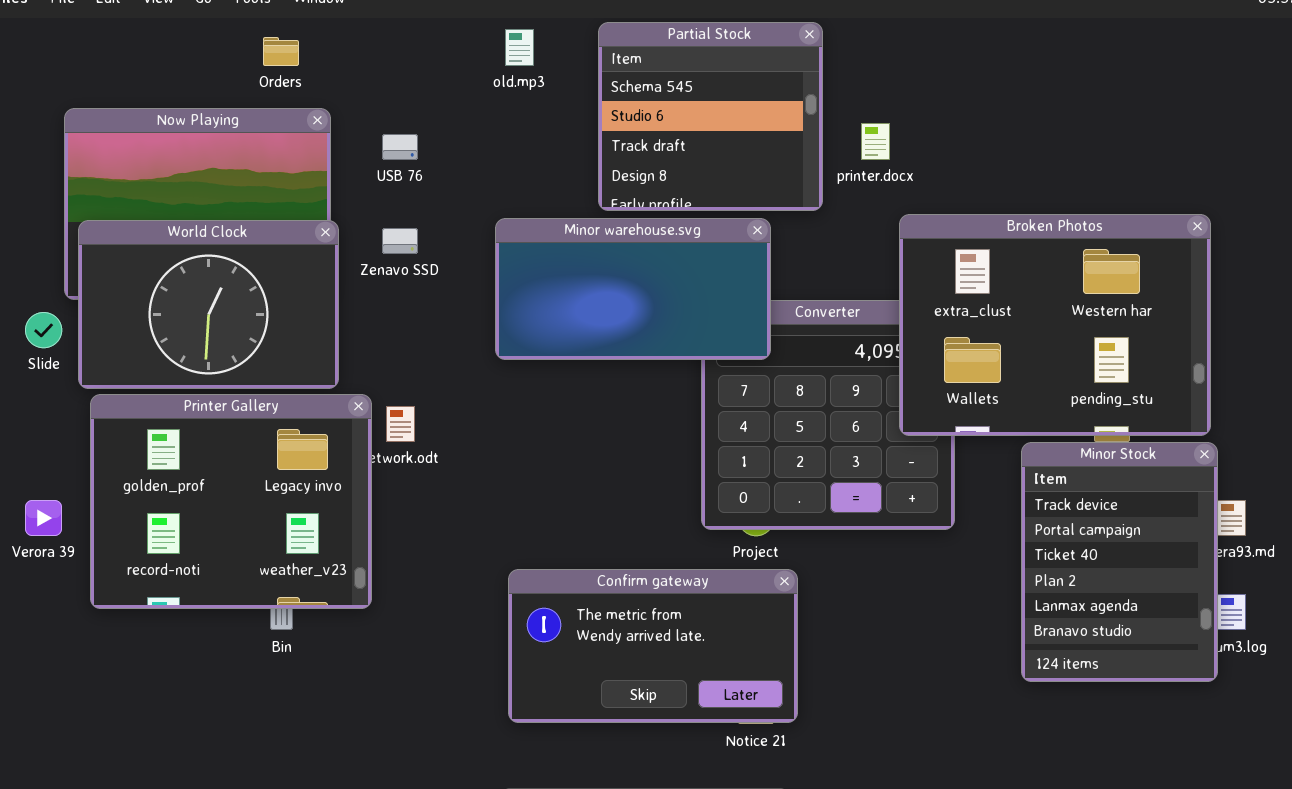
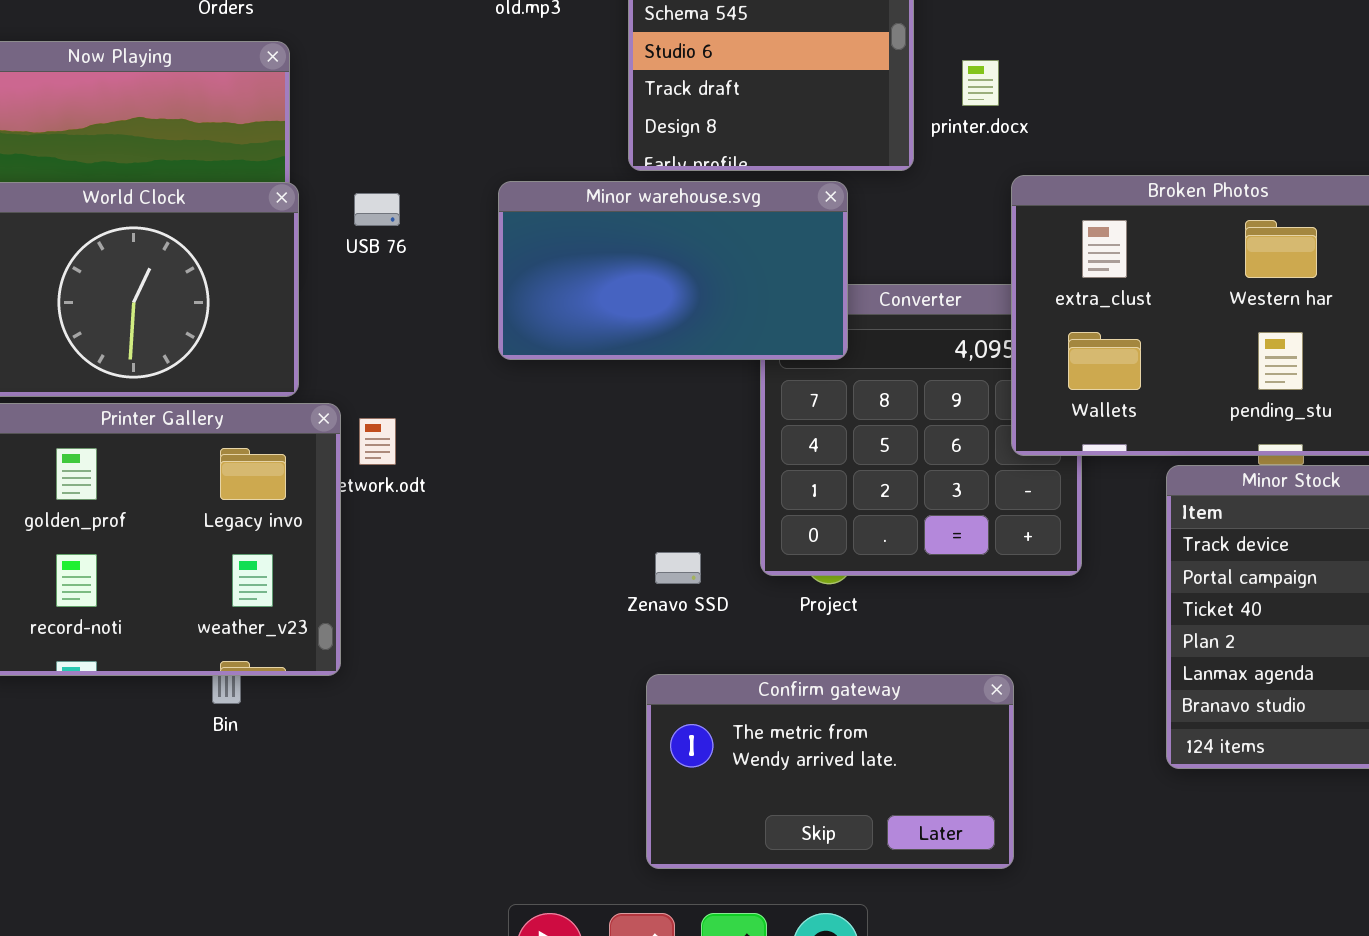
USB 76: [382,134,418,160] -> [354,193,400,226], moved
Zenavo SSD: [382,228,418,254] -> [655,552,701,584], moved
Confirm gateway: [508,569,798,723] -> [646,674,1014,869], moved

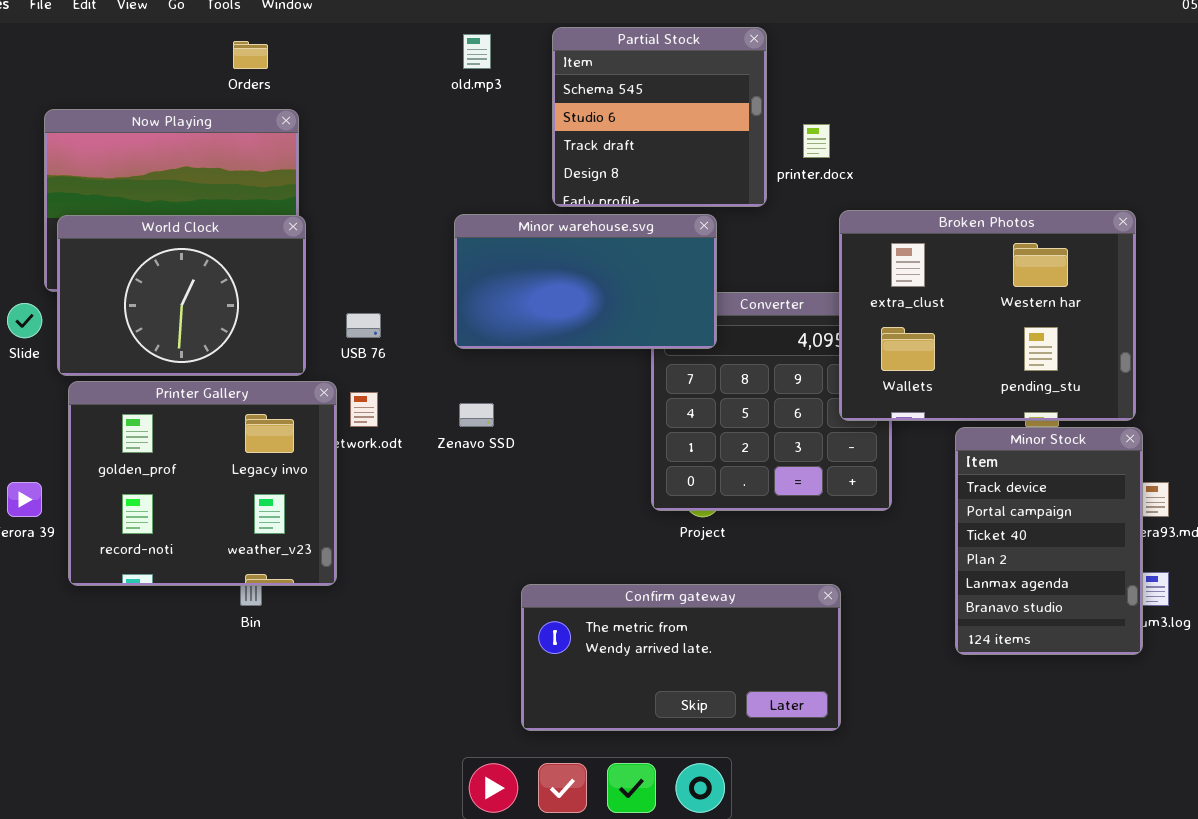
USB 76: [354,193,400,226] -> [346,313,381,338], moved
Zenavo SSD: [655,552,701,584] -> [459,403,494,427], moved
Confirm gateway: [646,674,1014,869] -> [521,584,841,731], resized

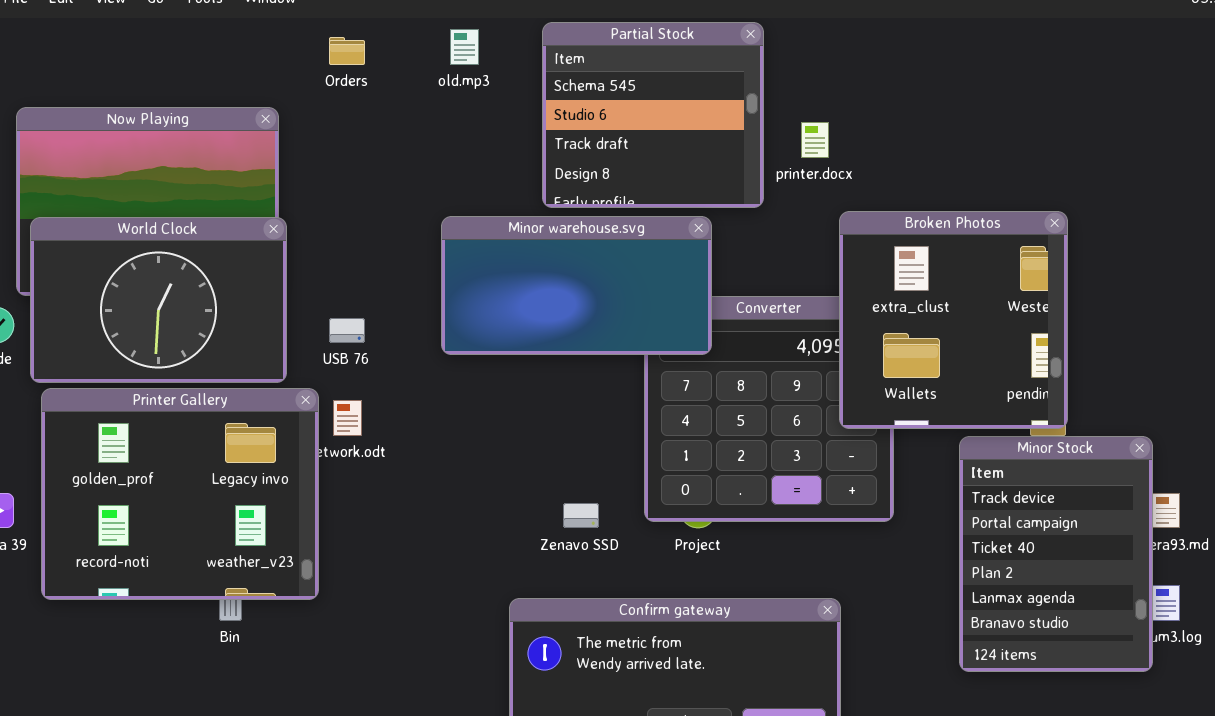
Orders: [233,41,268,69] -> [329,37,365,65], moved
Broken Photos: [839,210,1136,421] -> [839,211,1068,429], resized
Zenavo SSD: [459,403,494,427] -> [563,503,599,528], moved

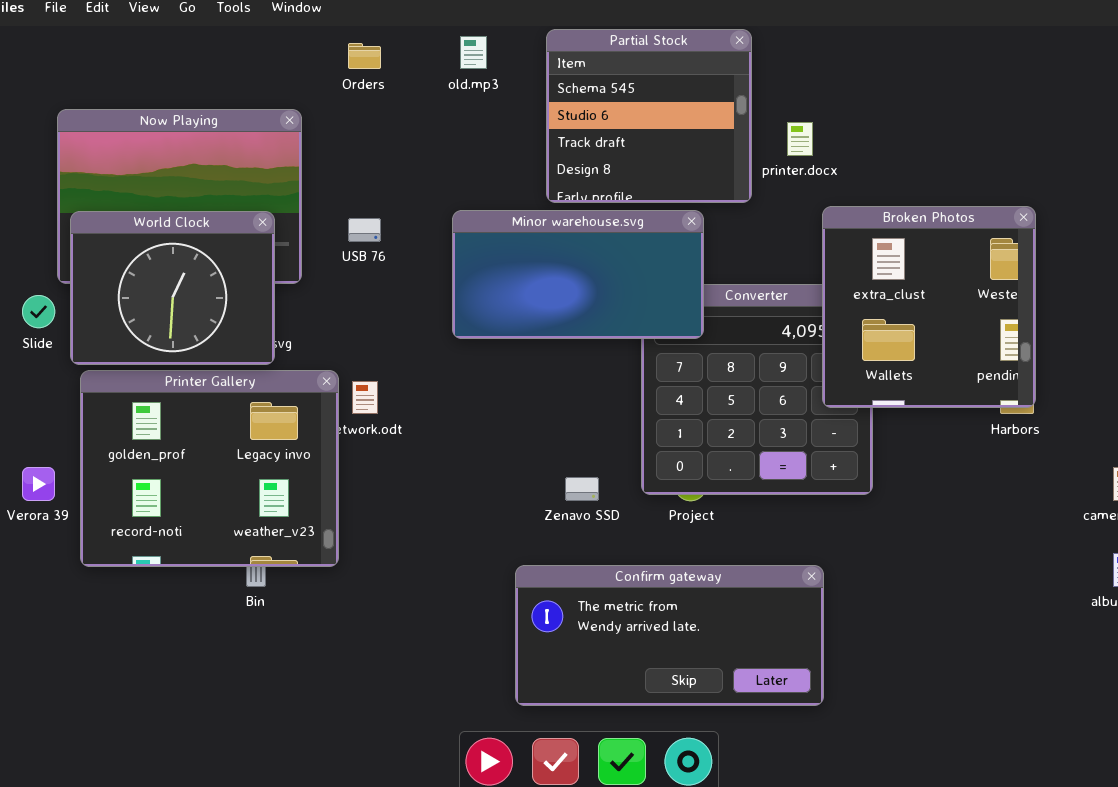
World Clock: [30,217,287,383] -> [70,211,275,365], resized
USB 76: [329,318,365,343] -> [348,218,381,242], moved
Minor Stock: [959,436,1153,672] -> none, closed

